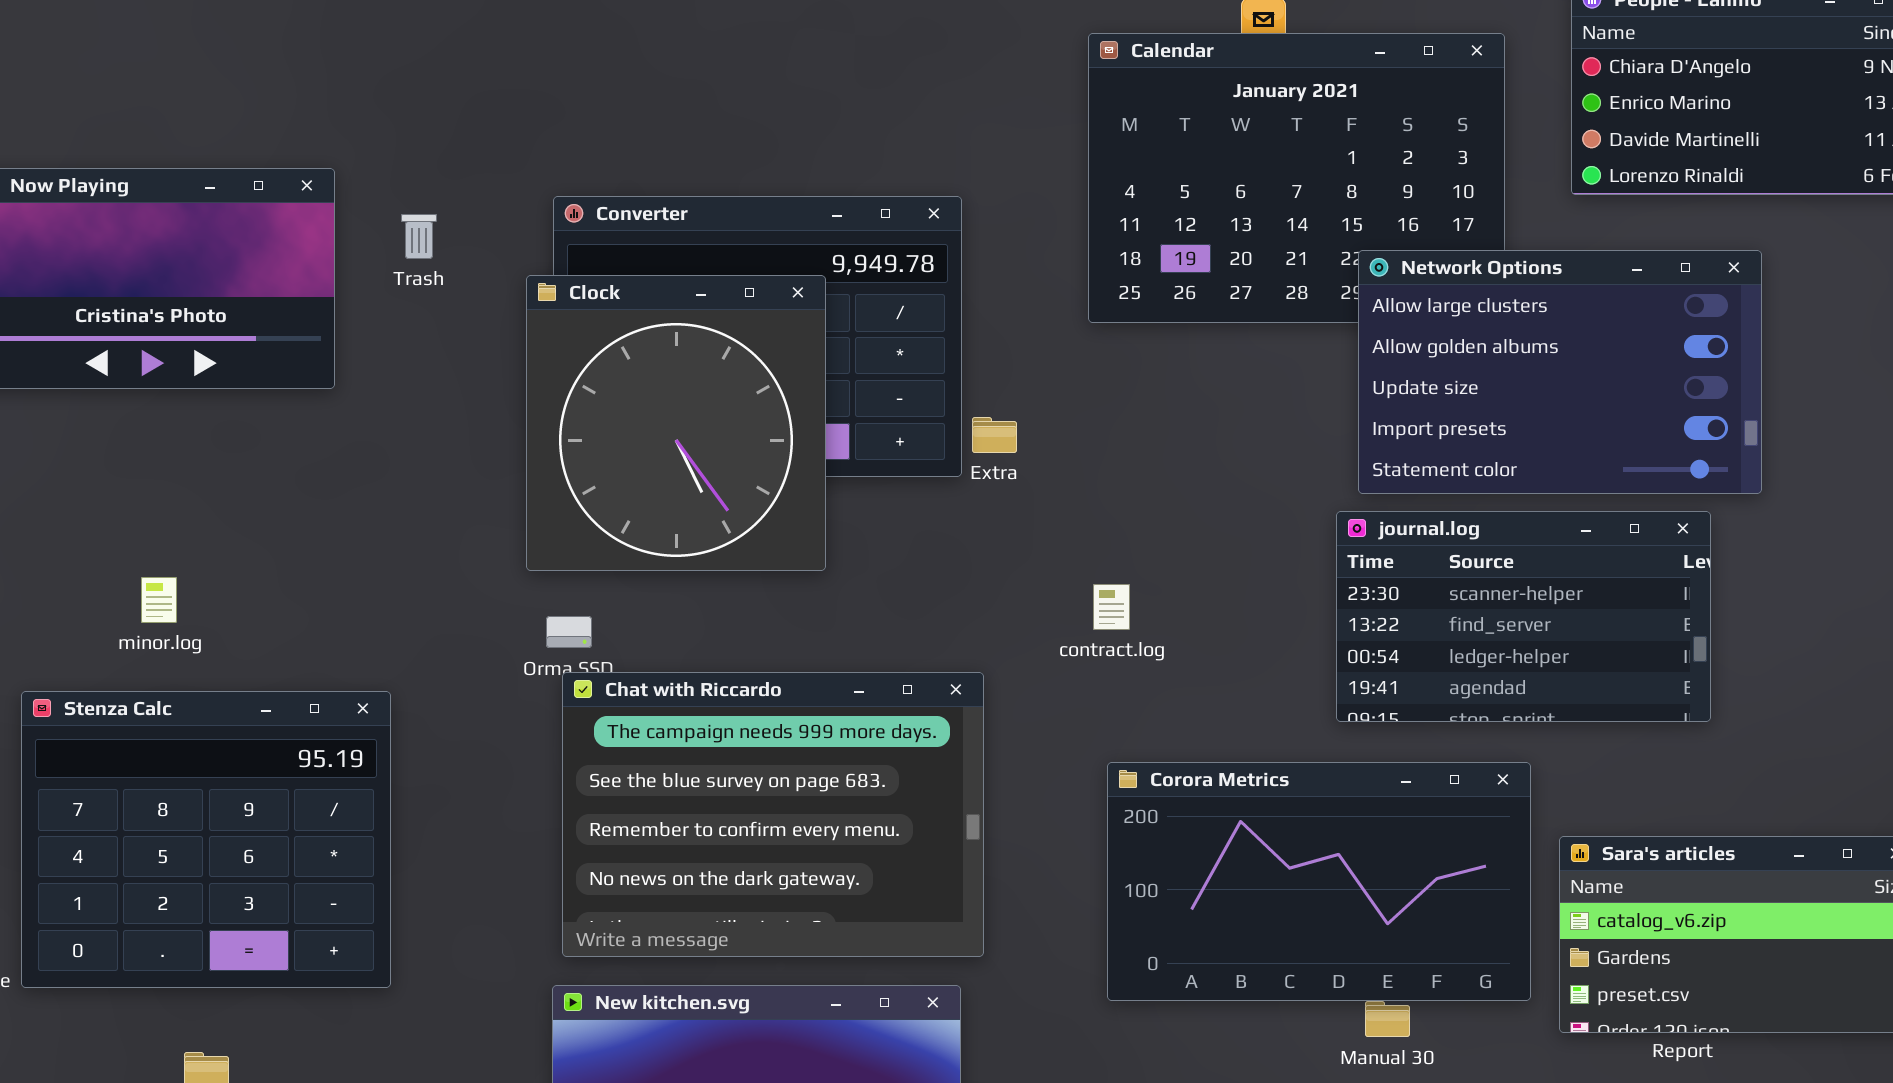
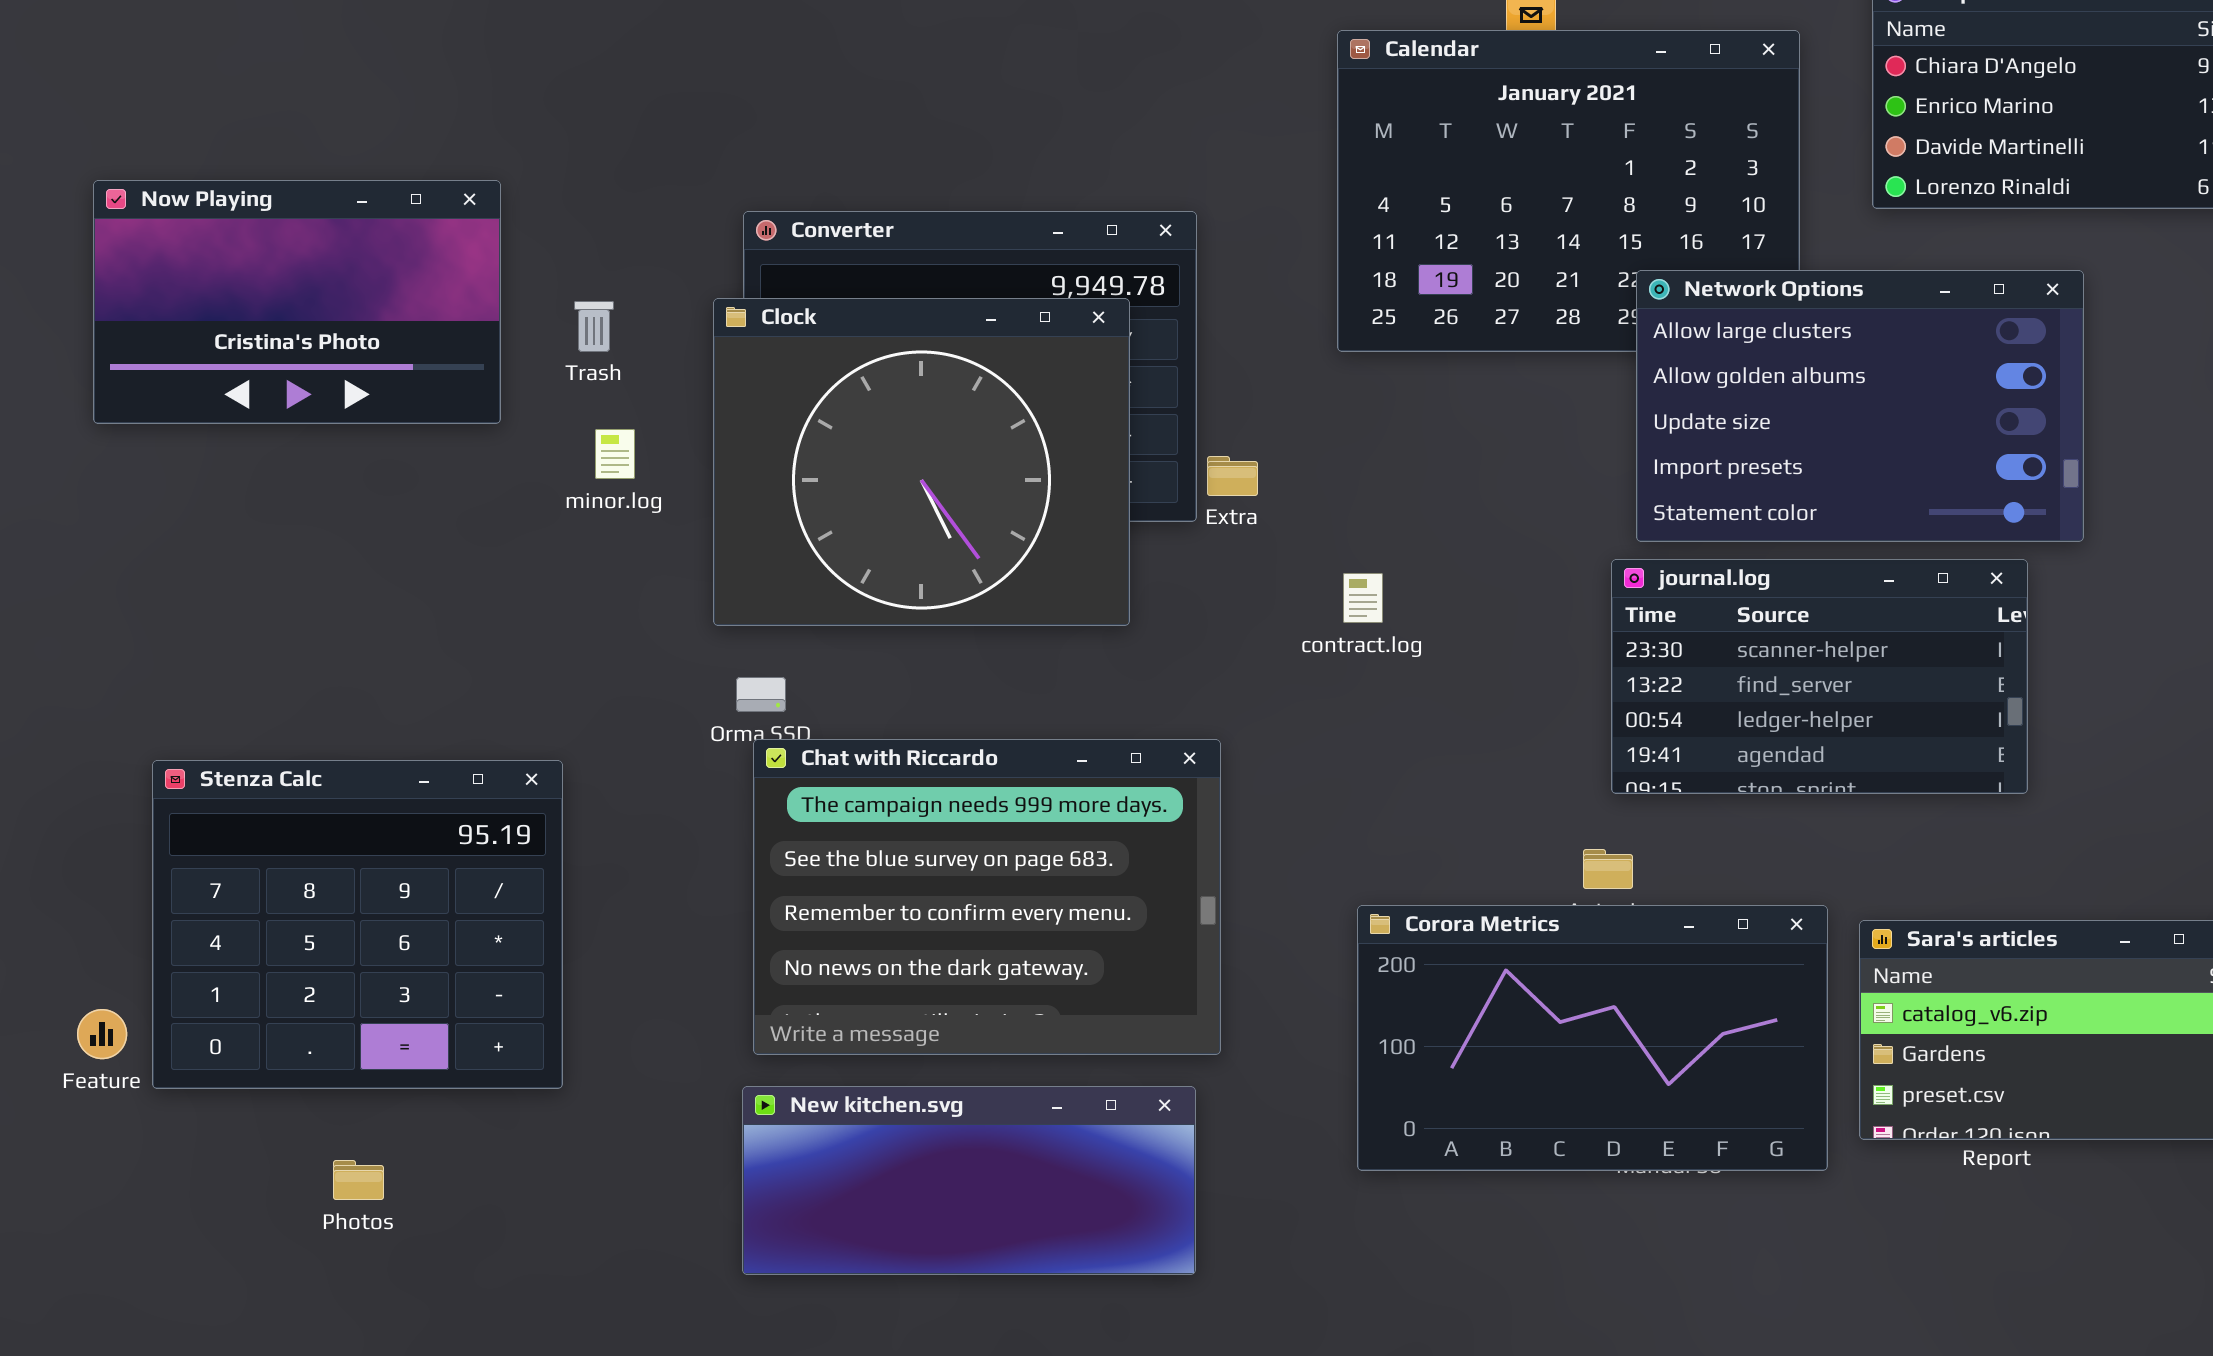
Trash: [401,214,437,259] -> [574,301,614,352], moved
Clock: [526,275,826,571] -> [713,298,1130,626], resized
minor.log: [141,577,177,623] -> [595,429,635,479], moved
contract.log: [1093,584,1130,630] -> [1343,573,1383,623], moved
Corora Metrics: [1107,762,1531,1001] -> [1357,905,1828,1171], moved

